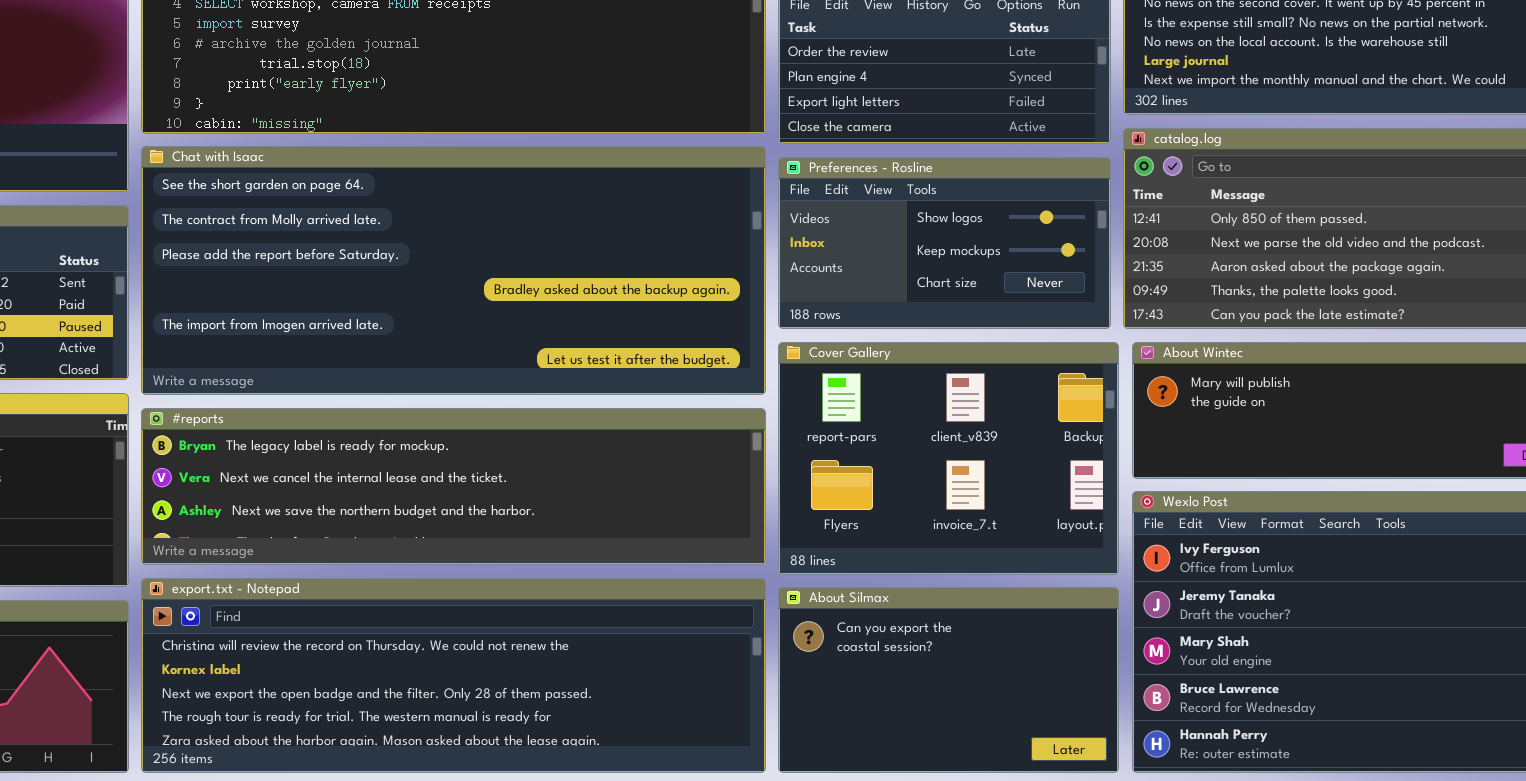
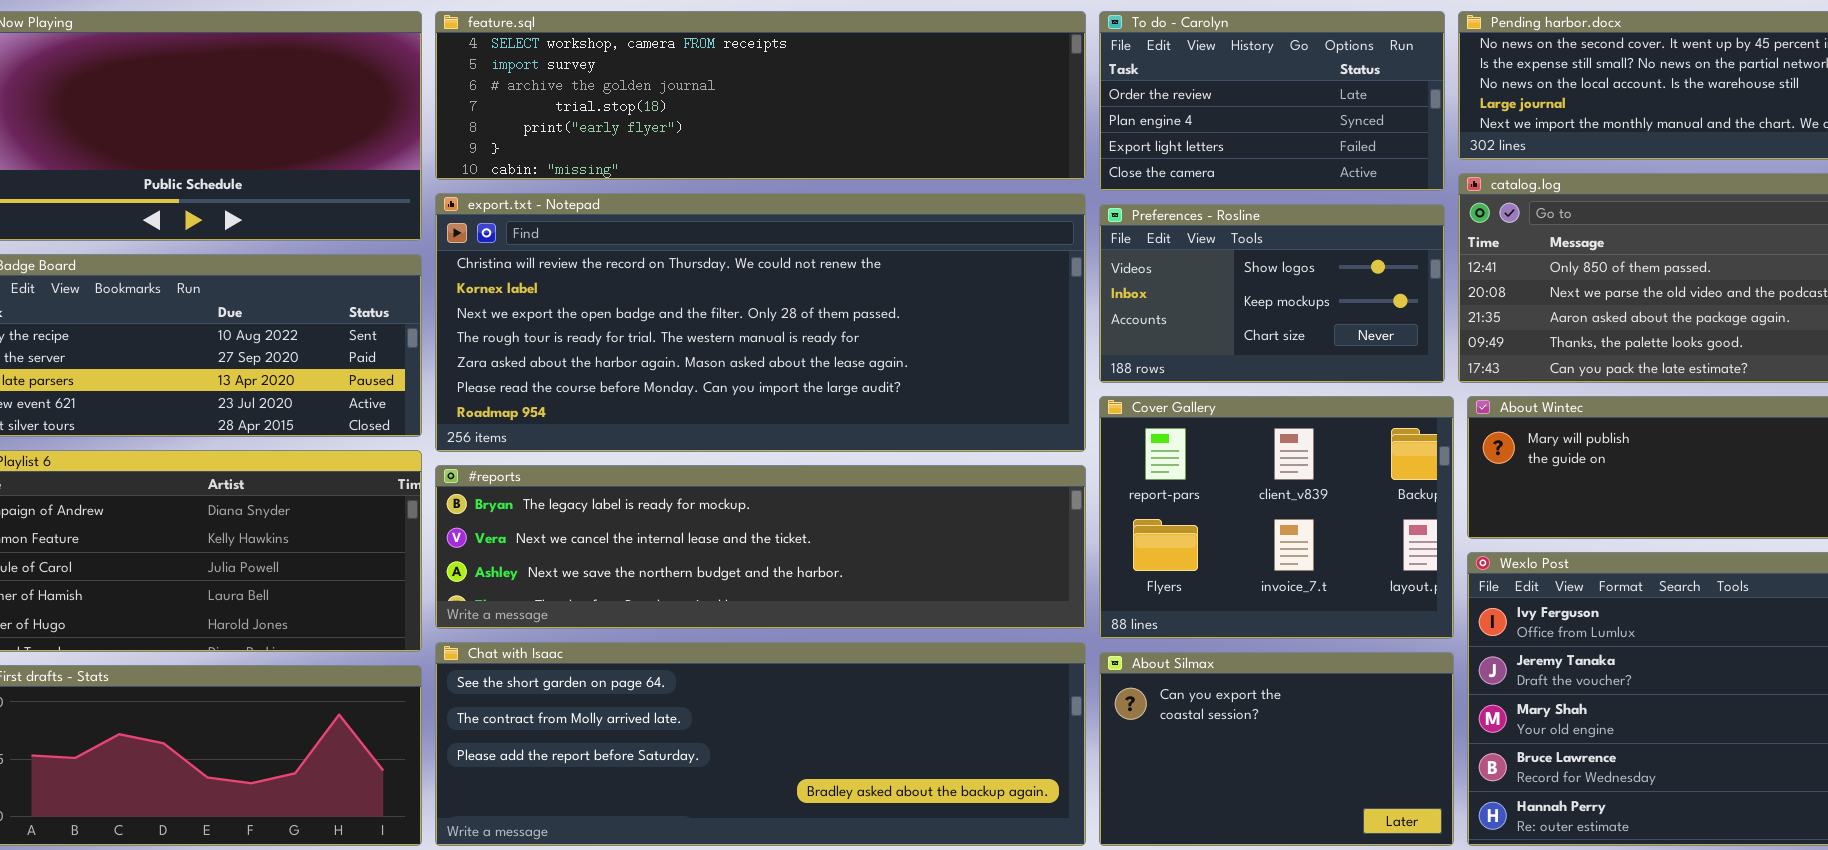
Chat with Isaac: [141,146,766,395] -> [435,642,1086,846], moved, resized
export.txt - Notepad: [141,578,766,773] -> [435,193,1086,452], moved, resized

